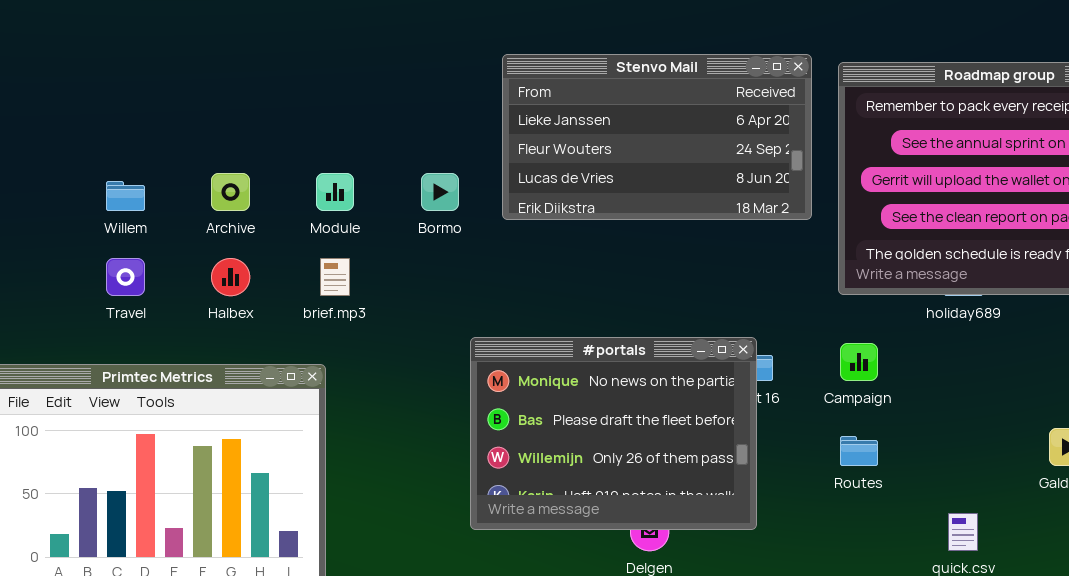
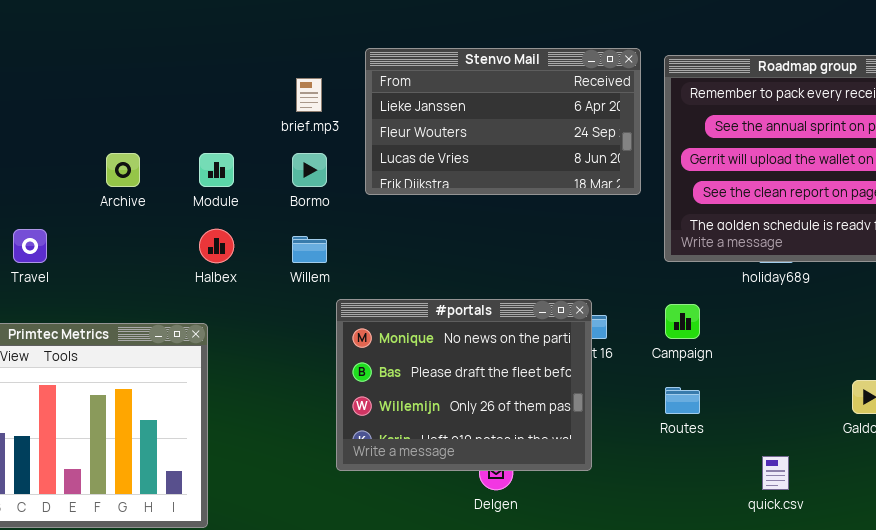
Willem: [106,181,145,211] -> [292,236,327,263], moved
Halbex: [211,258,250,296] -> [199,229,234,263], moved
brief.mp3: [320,258,350,296] -> [296,78,322,112], moved

